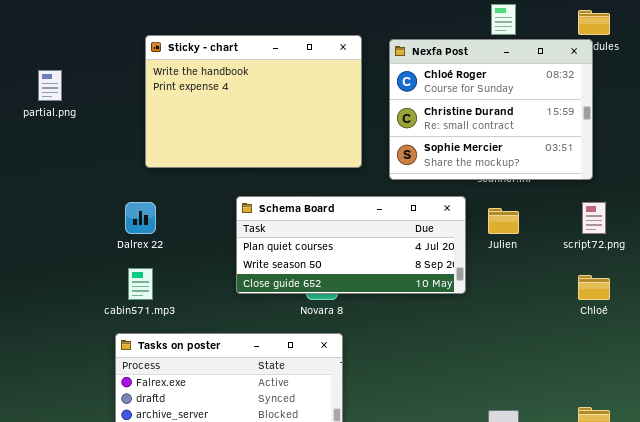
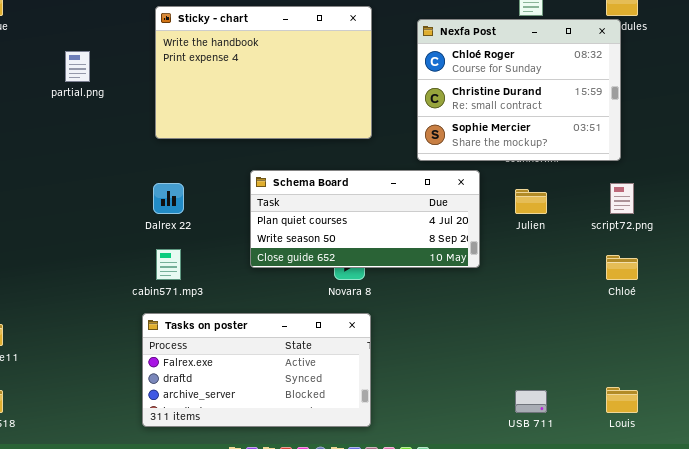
Sticky - chart: [145,35,362,168] -> [155,6,372,139], moved
Schema Board: [236,196,466,294] -> [250,170,480,268], moved

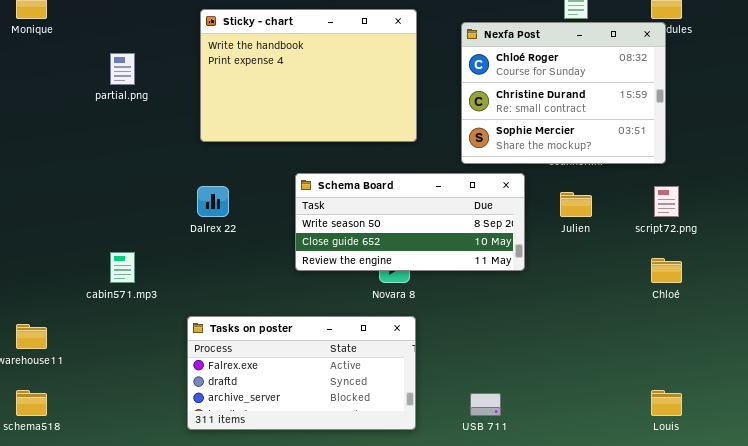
Schema Board: [250,170,480,268] -> [295,173,525,271], scrolled down 1 row
cabin571.mp3: [156,249,181,280] -> [110,252,135,283], moved
USB 711: [515,390,547,413] -> [470,393,501,416], moved

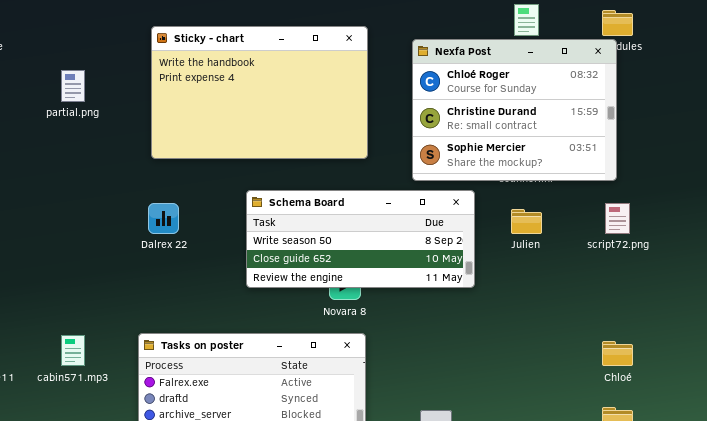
cabin571.mp3: [110,252,135,283] -> [61,335,85,366], moved
Chloé: [651,258,682,283] -> [602,341,633,366], moved

